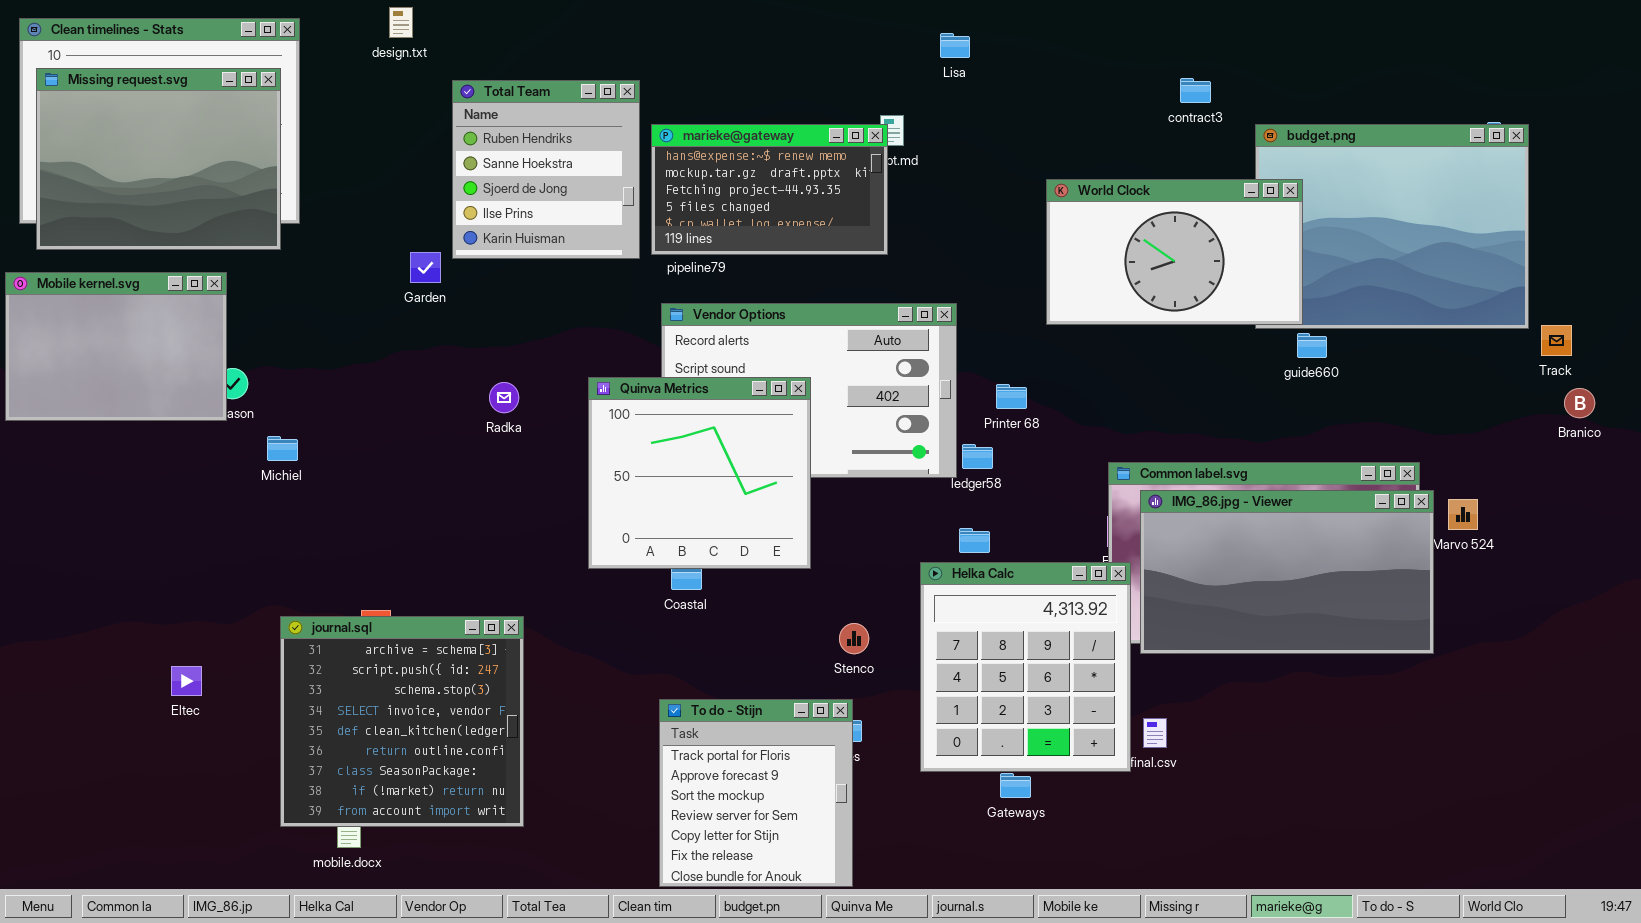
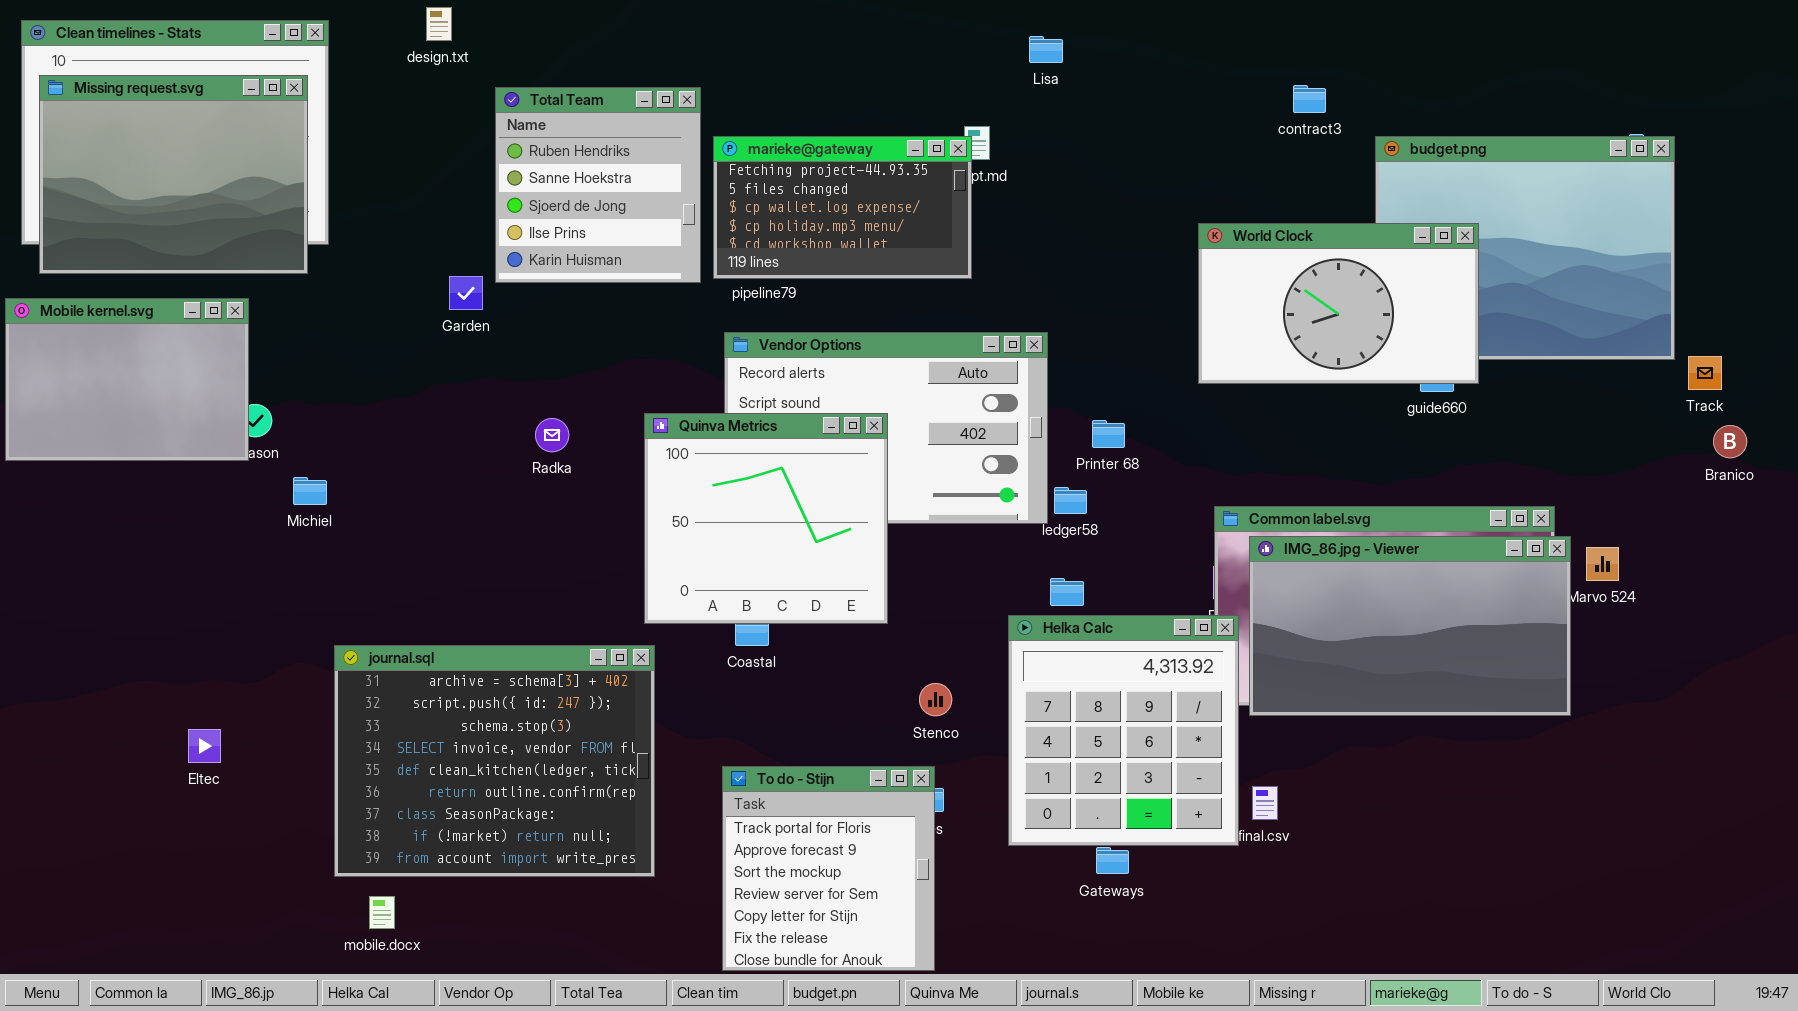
marieke@gateway: [651,124,888,255] -> [713,136,972,279], scrolled down 2 rows
World Clock: [1046,179,1303,325] -> [1198,223,1479,384], moved
journal.sql: [280,616,524,827] -> [334,645,655,877], moved, resized

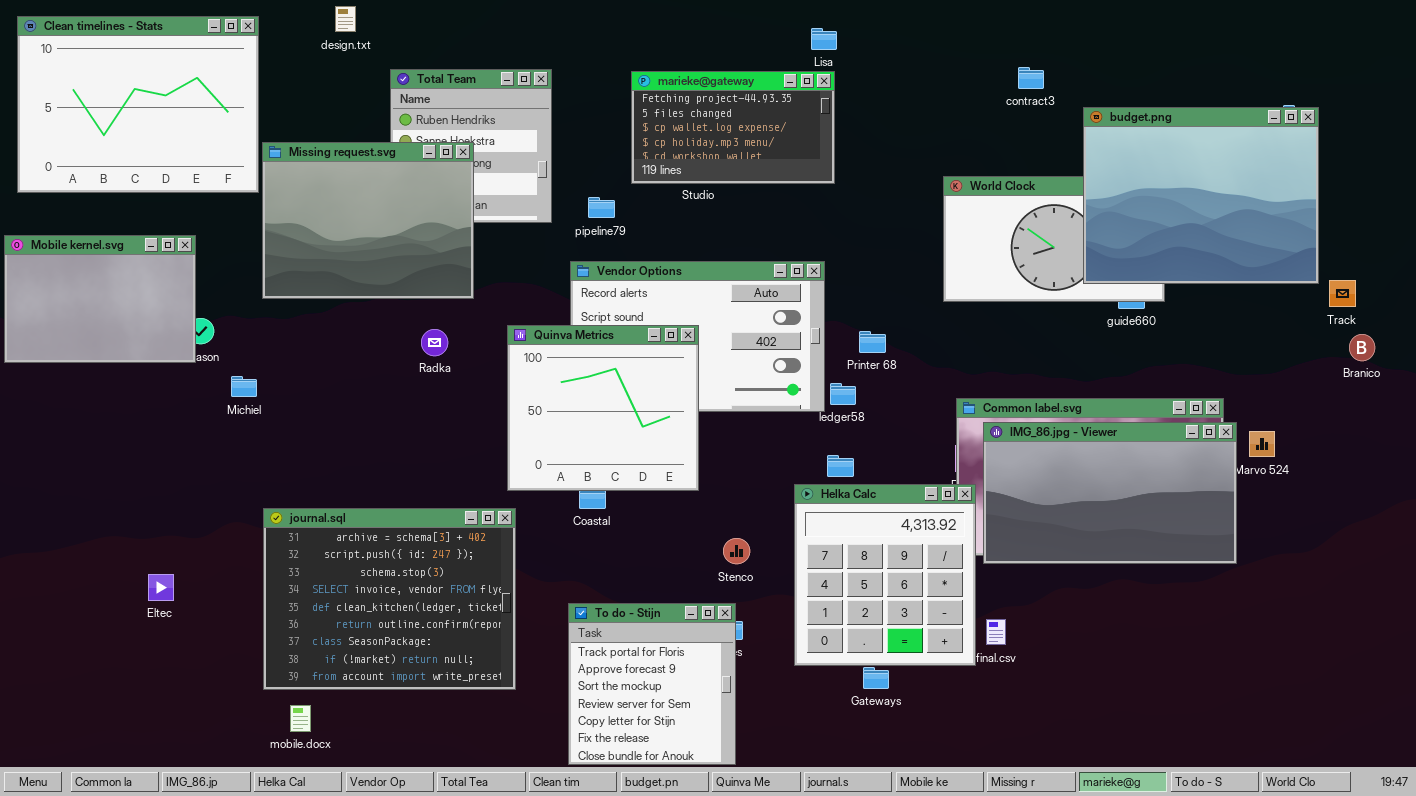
Missing request.svg: [39,75,308,274] -> [262,142,474,299], moved
marieke@gateway: [713,136,972,279] -> [631,71,835,184], moved
budget.png: [1375,136,1675,360] -> [1083,107,1319,284], raised

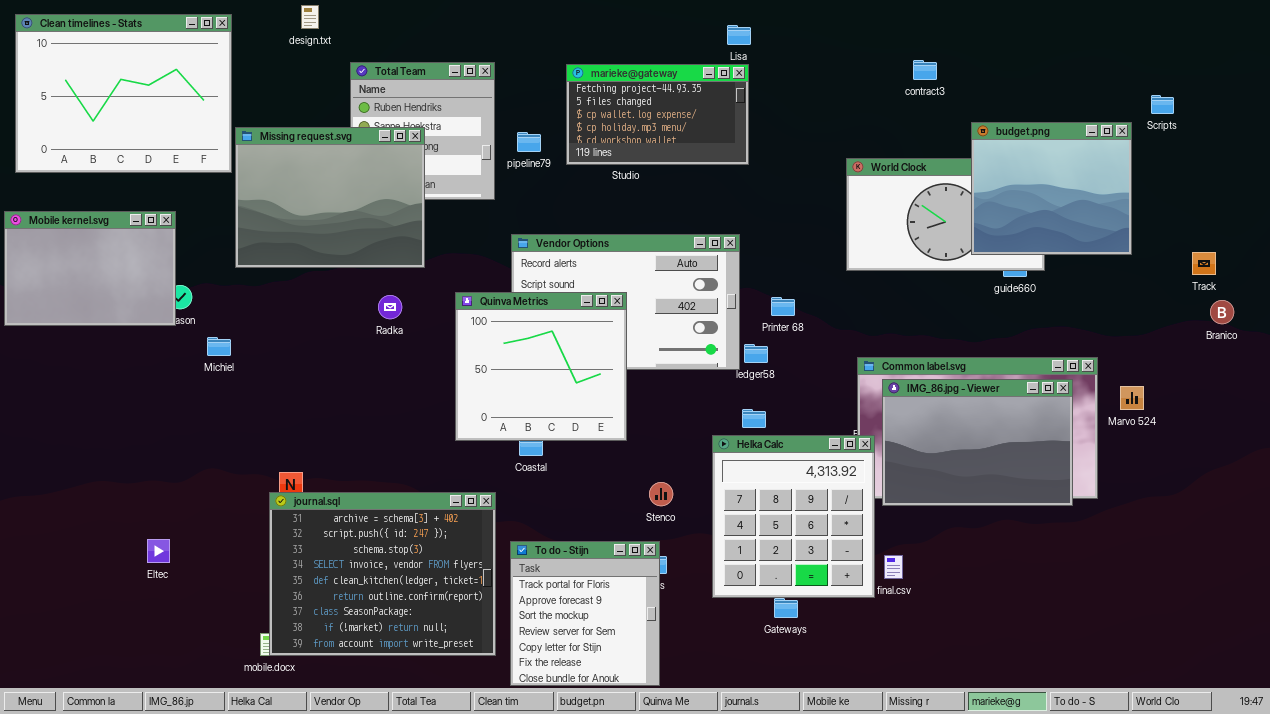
budget.png: [1083,107,1319,284] -> [971,122,1132,255], resized
pipeline79: [588,197,615,218] -> [517,132,541,152], moved
IMG_86.jpg - Viewer: [983,422,1237,564] -> [882,379,1073,506], resized
journal.sql: [263,508,516,690] -> [269,492,496,656], moved
Eltec: [148,574,174,601] -> [147,539,170,563], moved

